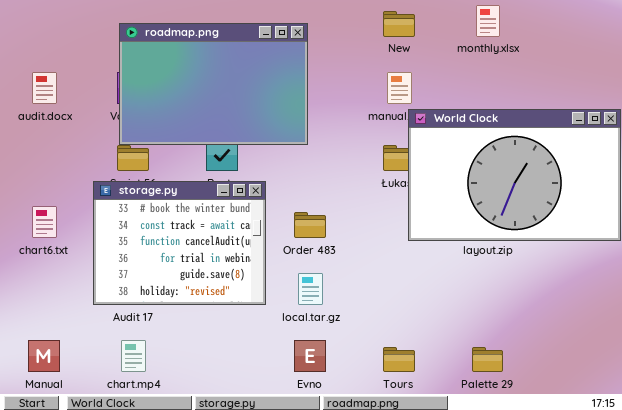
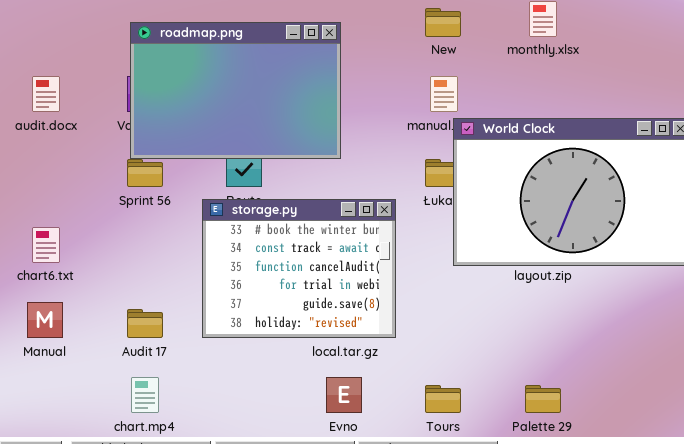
storage.py: [93,181,266,305] -> [202,199,396,338], moved
Manual: [28,340,60,372] -> [27,302,63,338], moved

